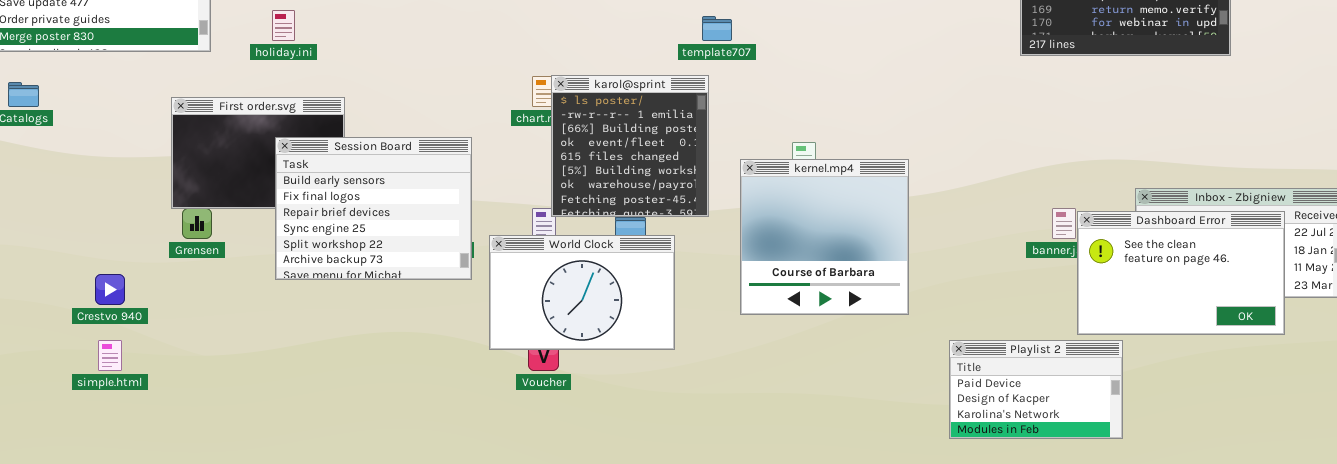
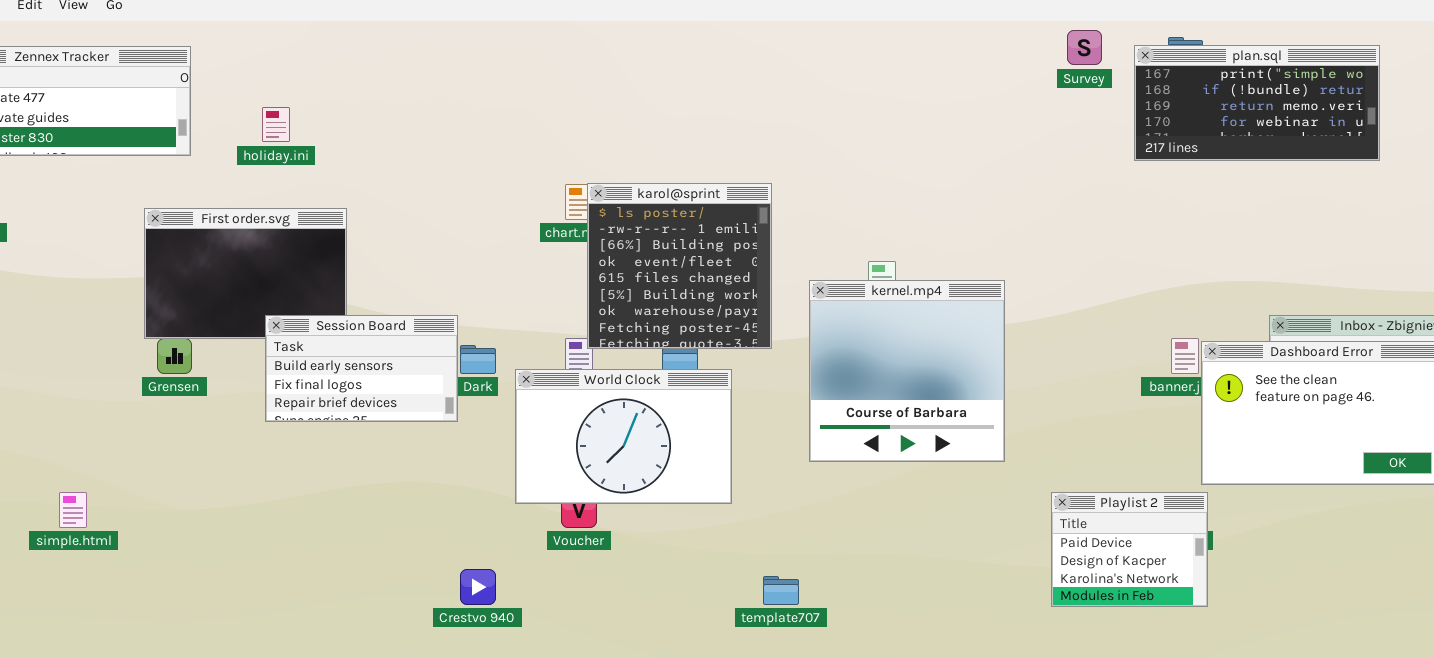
template707: [702,16,732,41] -> [763,576,799,605], moved
Session Board: [275,137,472,280] -> [265,315,458,422], resized
Crestvo 940: [95,274,125,305] -> [460,569,496,605], moved
Playlist 2: [949,340,1123,439] -> [1051,492,1208,607], resized

